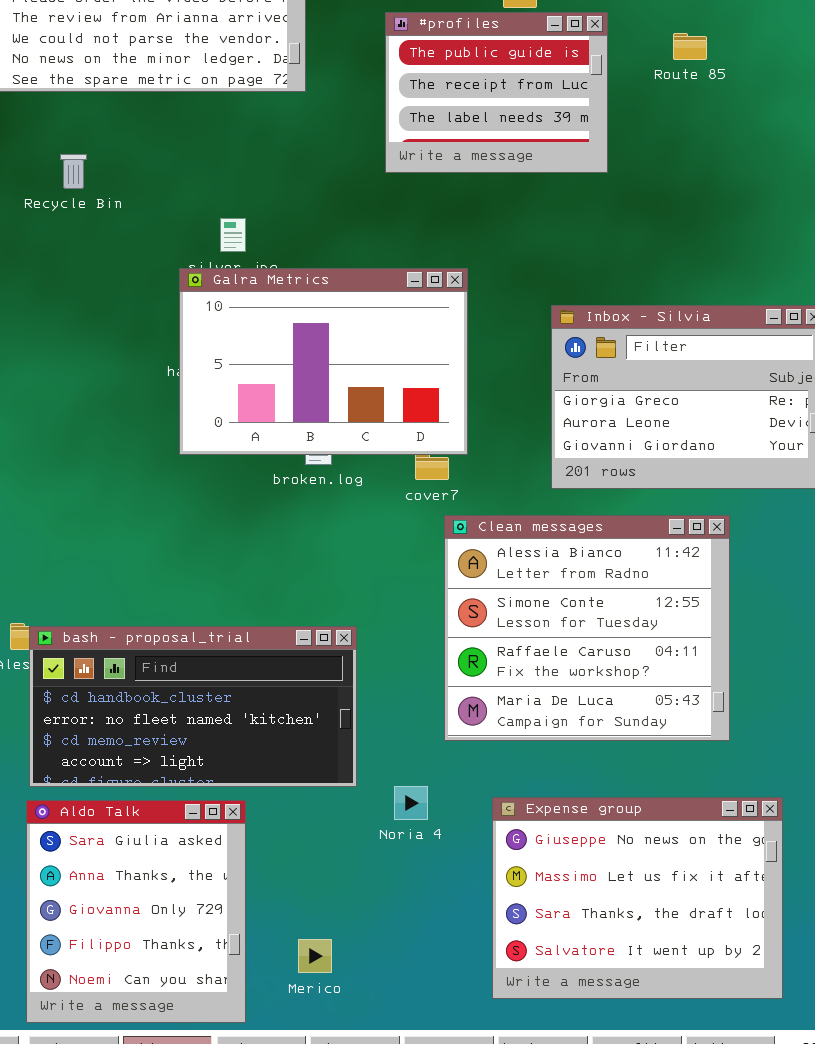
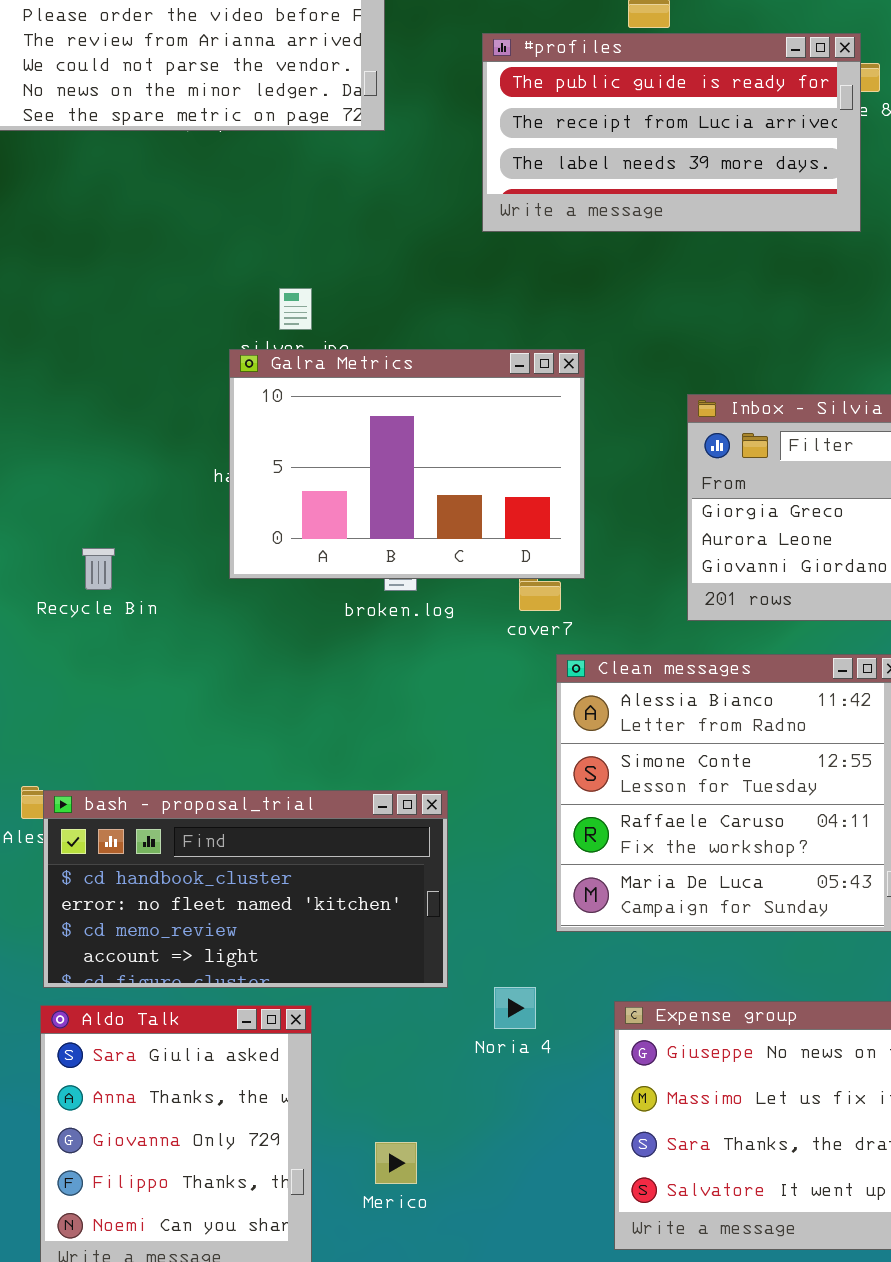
#profiles: [385,12,608,173] -> [482,33,861,232], resized
Recycle Bin: [60,154,87,189] -> [82,548,115,590], moved
Merico: [298,939,332,973] -> [375,1142,417,1184], moved

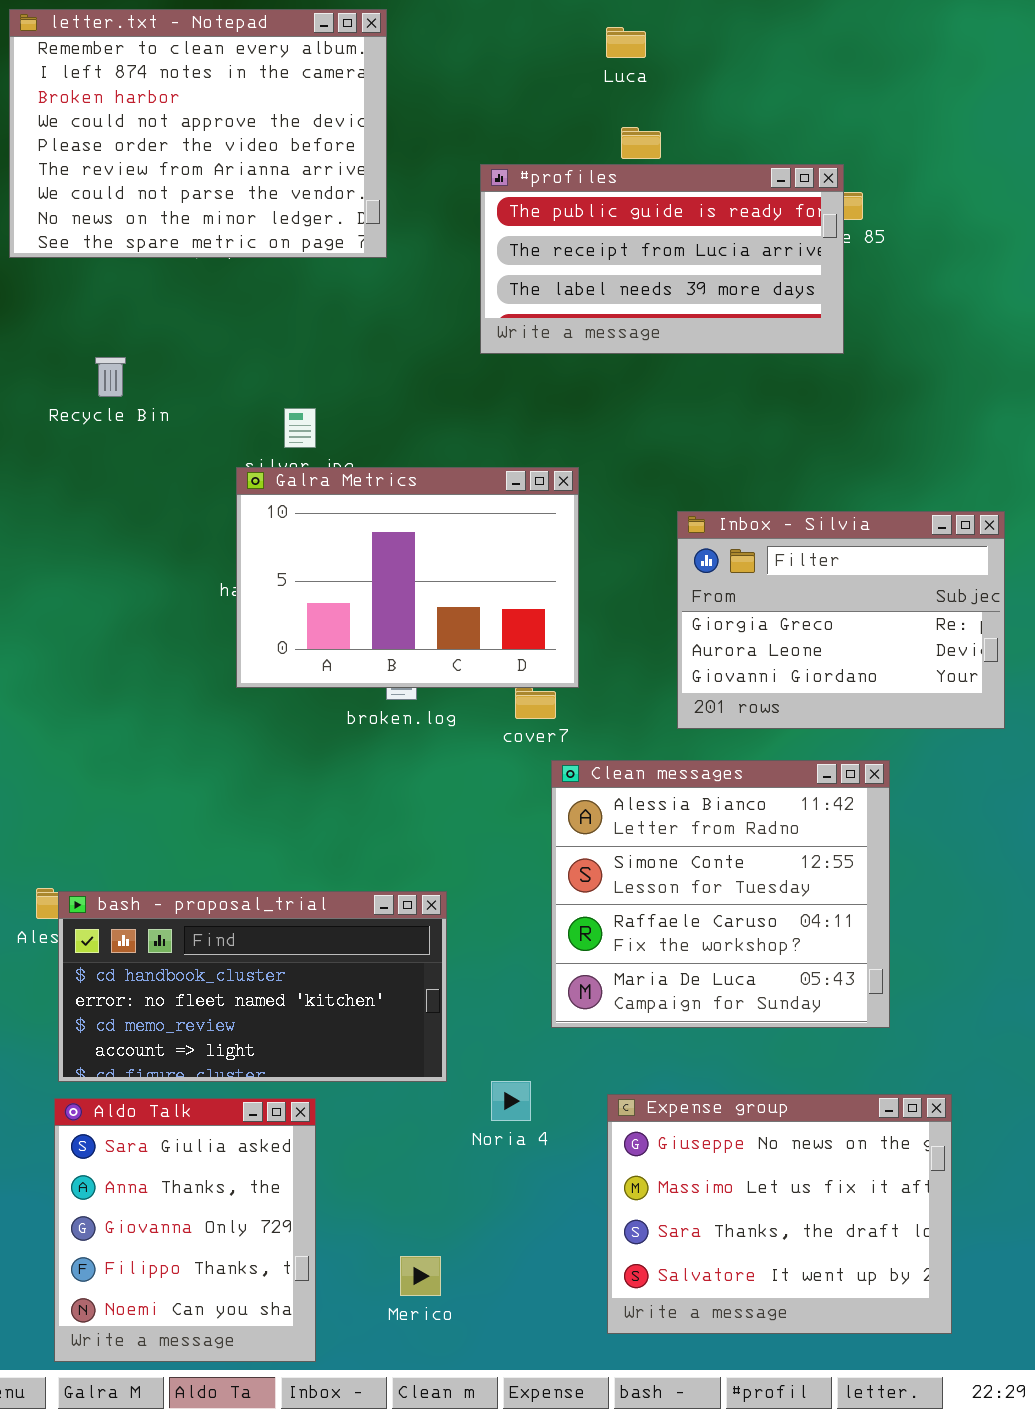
Recycle Bin: [82,548,115,590] -> [95,357,126,397], moved
Merico: [375,1142,417,1184] -> [400,1256,441,1296], moved

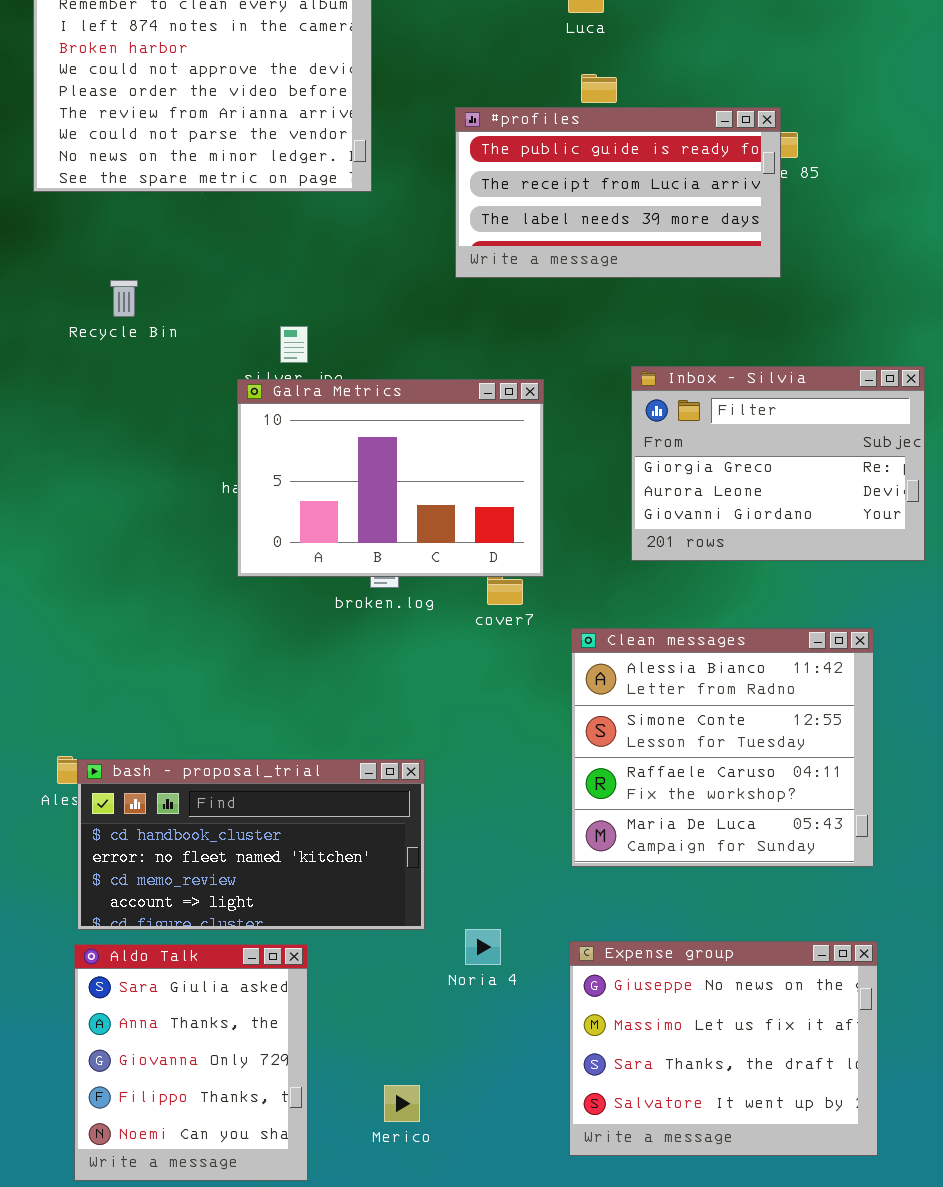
Inbox - Silvia: [677,511,1005,729] -> [631,366,925,561], moved
Clean messages: [551,760,890,1028] -> [571,628,874,867], moved

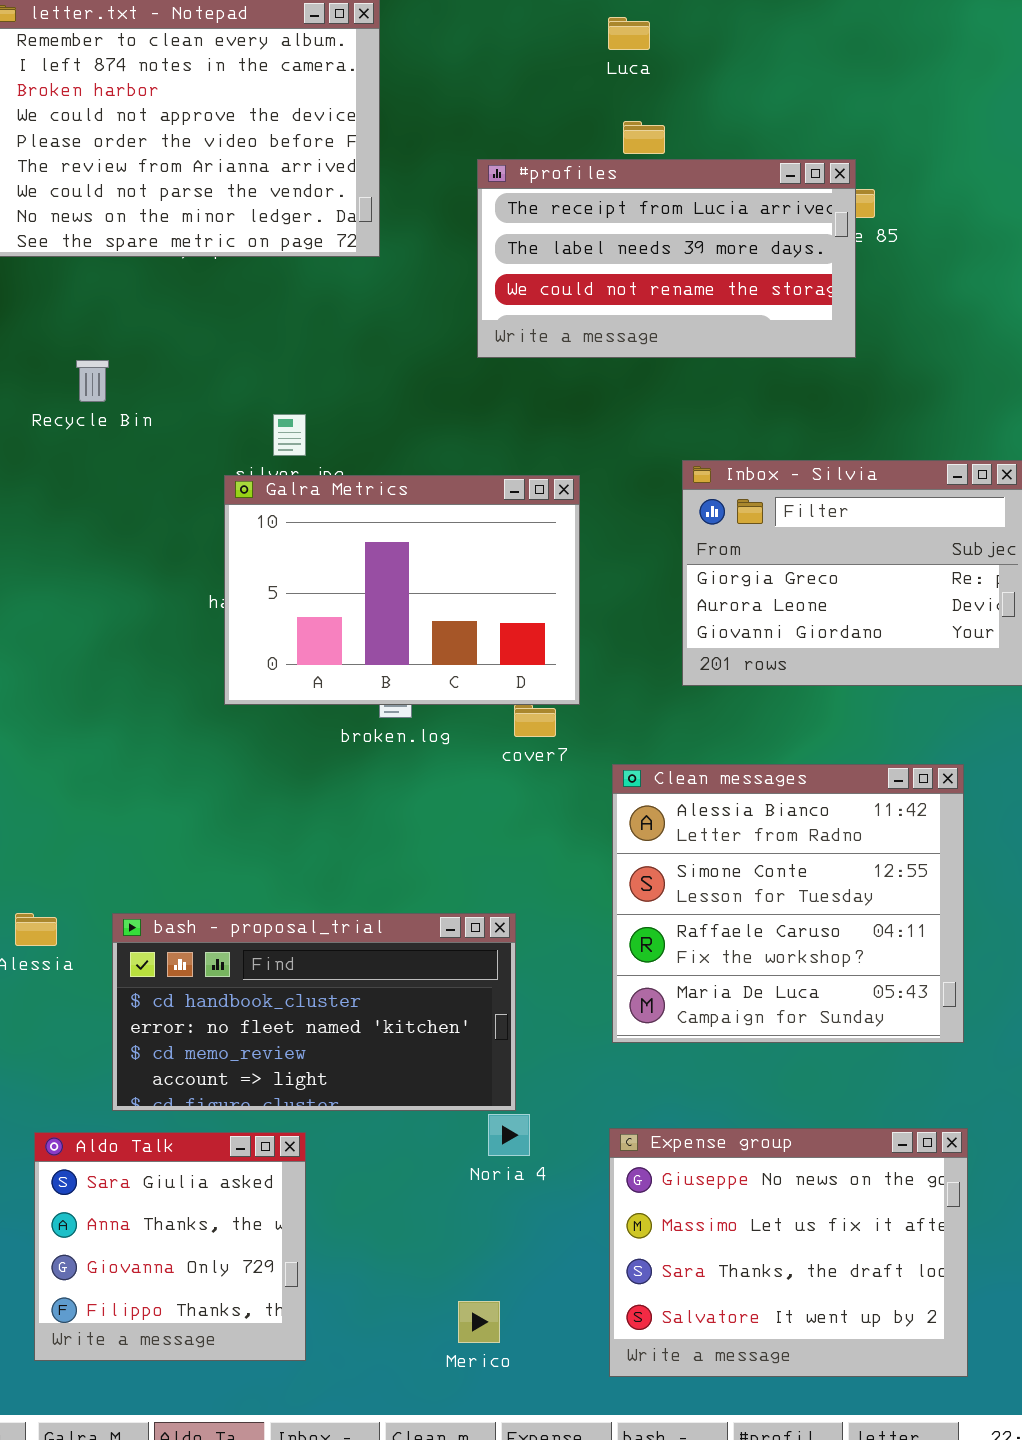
#profiles: [455,107,781,278] -> [477,159,856,358], scrolled down 1 row
bash - proposal_trial: [77,759,425,930] -> [112,913,516,1111], moved
Aldo Talk: [74,944,308,1181] -> [34,1132,306,1361], resized
Merico: [384,1085,420,1122] -> [458,1301,500,1343], moved

